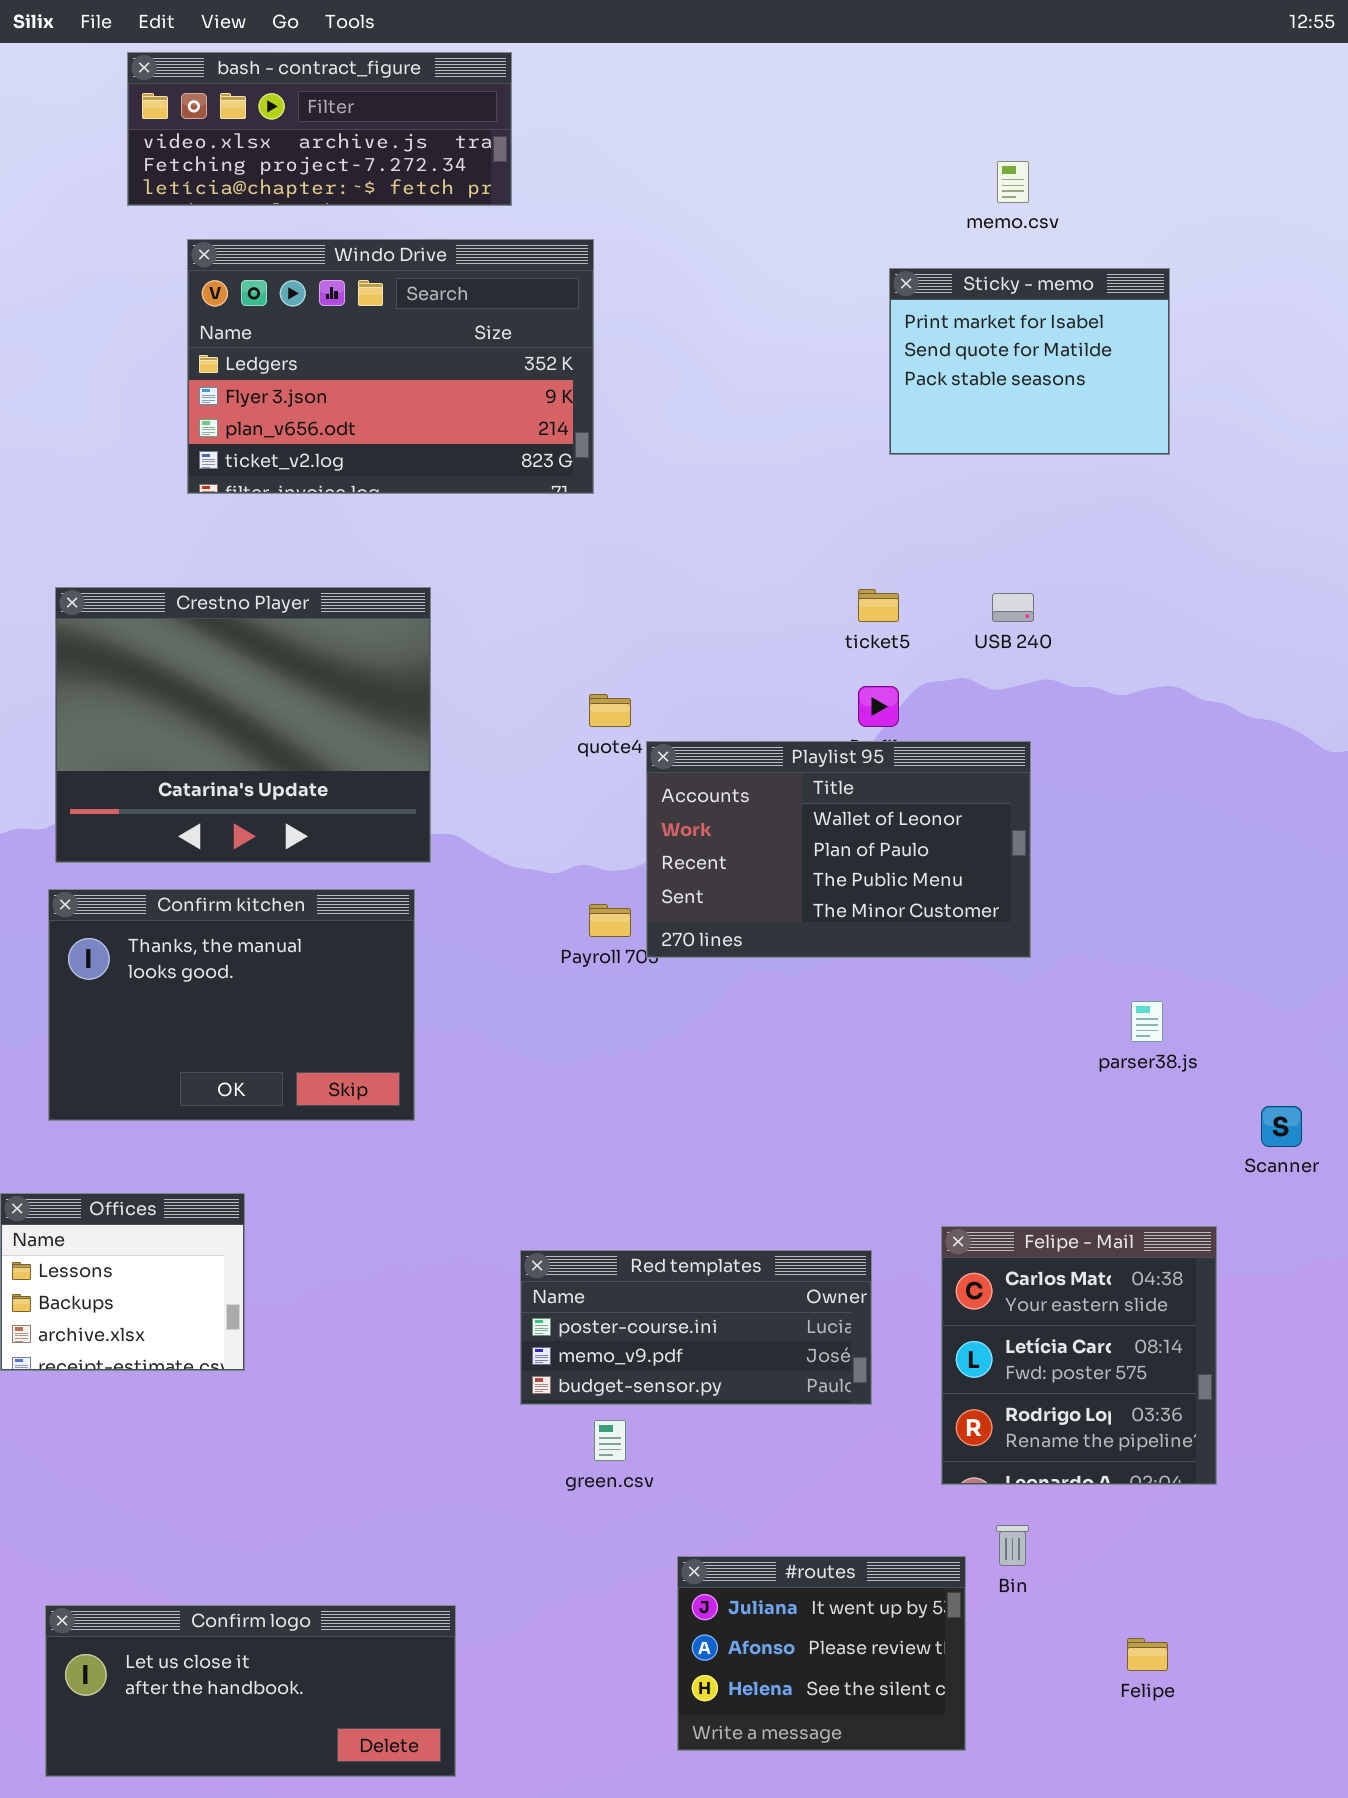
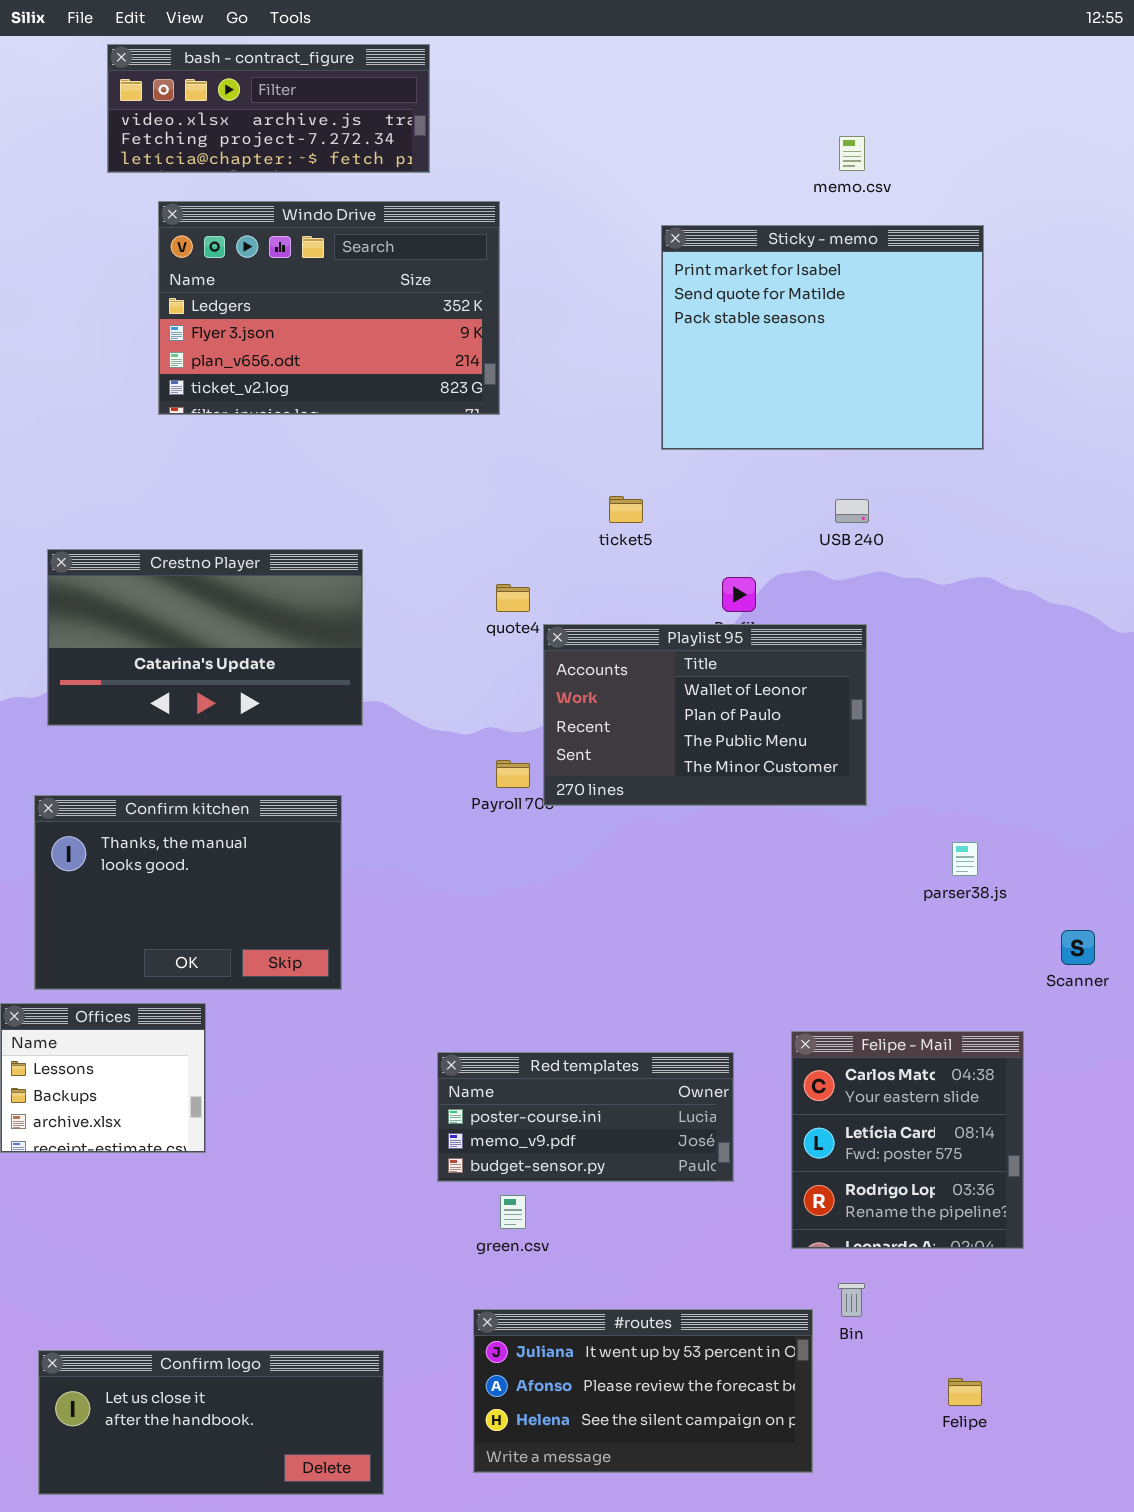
Sticky - memo: [889,268,1170,455] -> [661,225,984,450], resized
Crestno Player: [55,587,431,863] -> [47,549,363,726], resized
ticket5: [858,589,899,622] -> [609,496,643,523], moved
Confirm kitchen: [48,889,415,1121] -> [34,795,342,990], moved
#routes: [677,1556,966,1751] -> [473,1309,813,1473], resized

